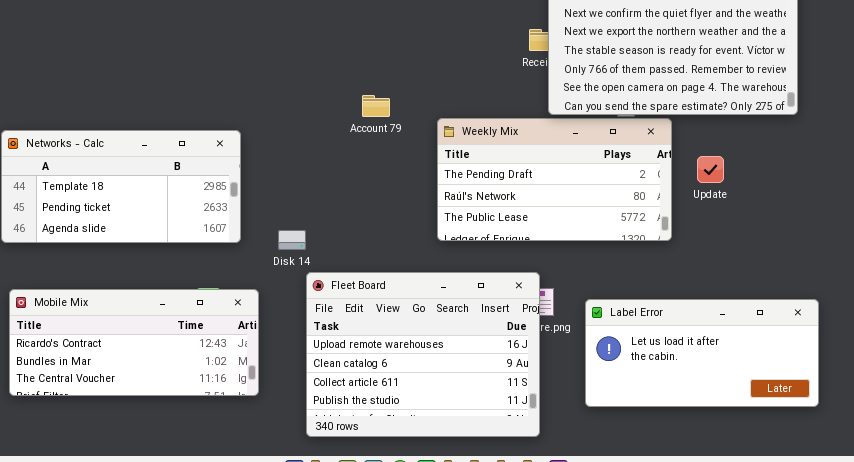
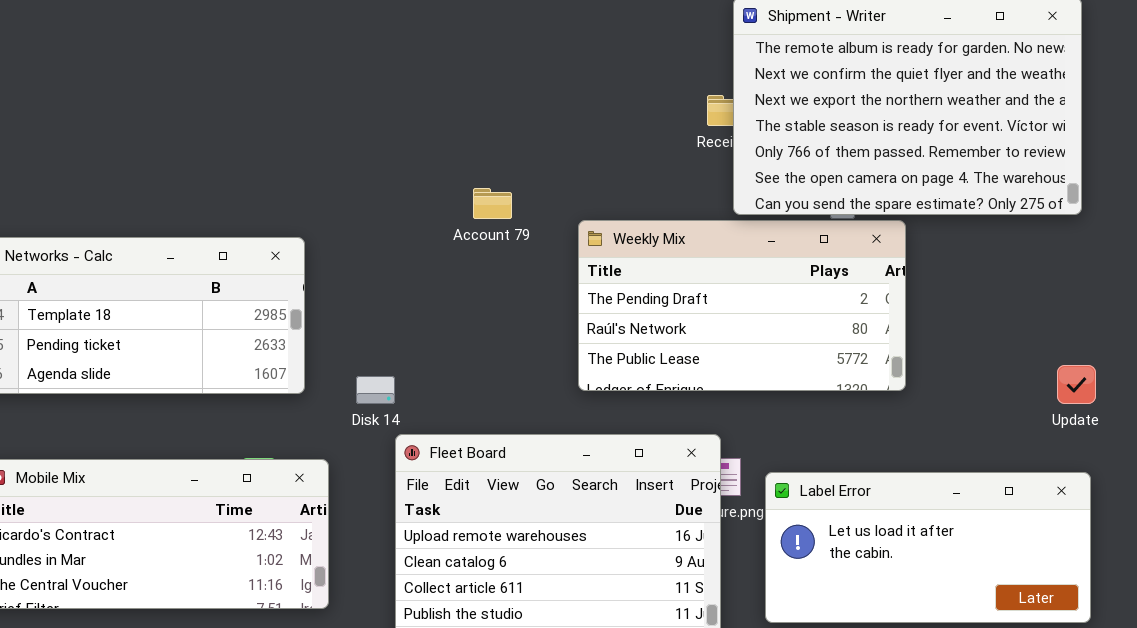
Update: [697,156,724,183] -> [1057,365,1096,404], moved
Label Error: [585,299,819,407] -> [765,472,1091,623], moved

